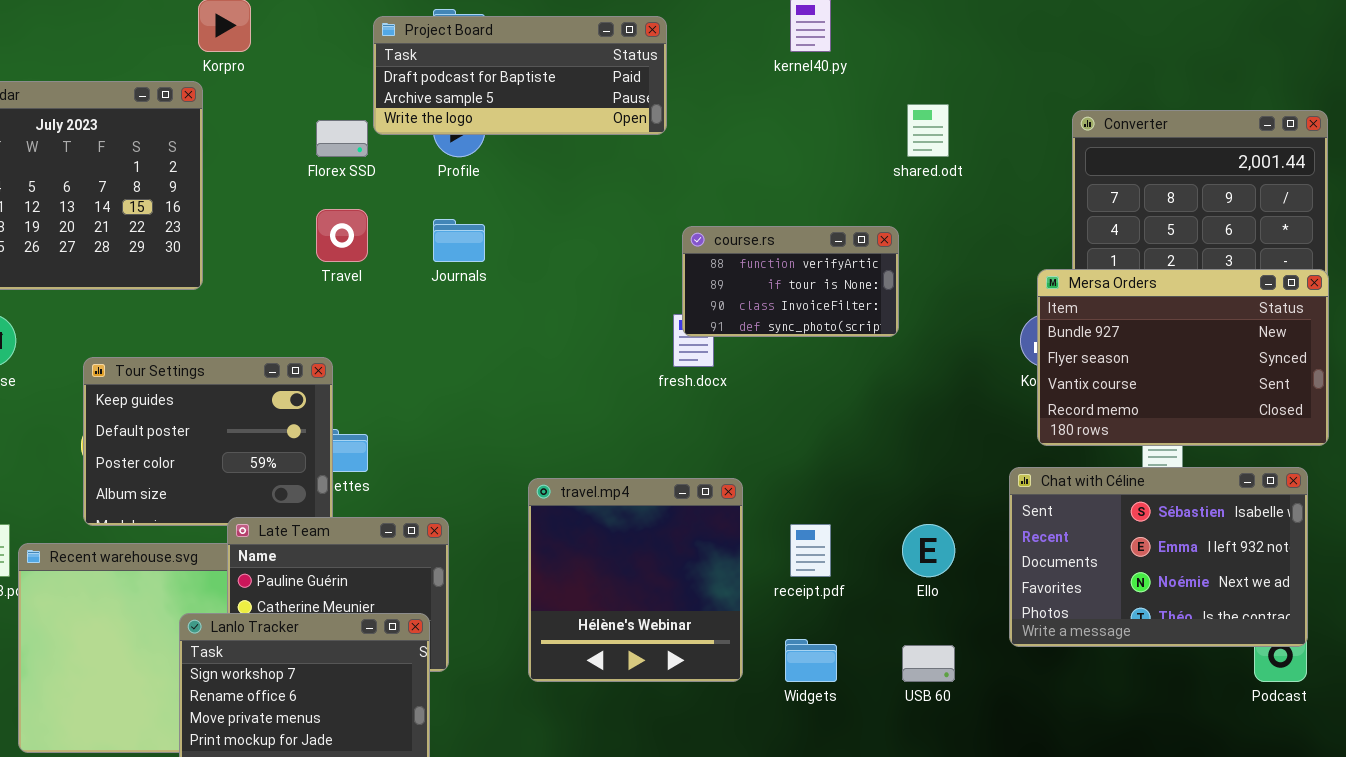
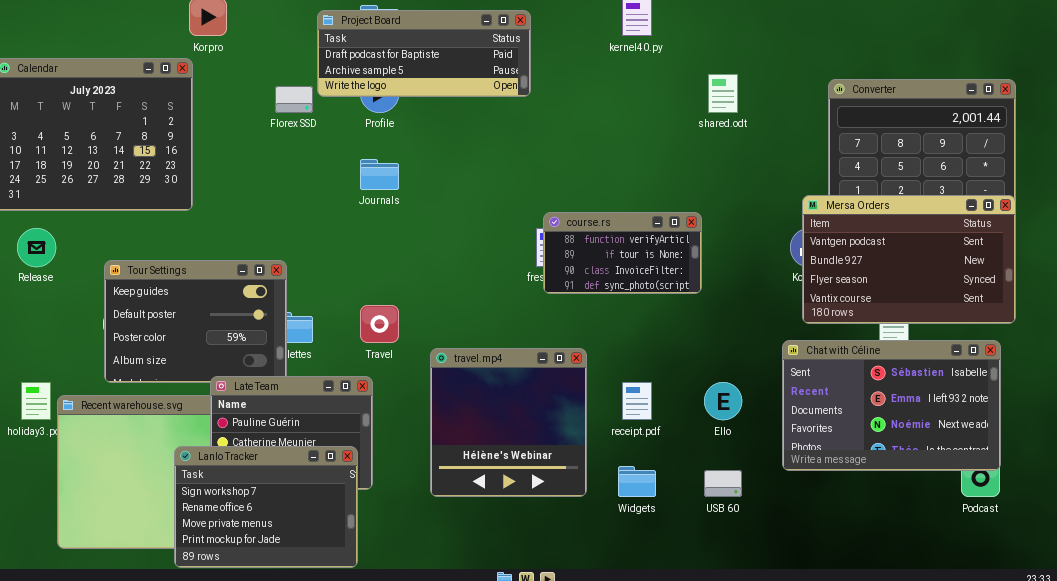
Travel: [316,209,368,262] -> [360,305,399,343], moved
course.rs: [682,226,899,337] -> [543,212,702,294], moved
Mersa Orders: [1037,269,1329,446] -> [802,195,1016,324], scrolled up 1 row

